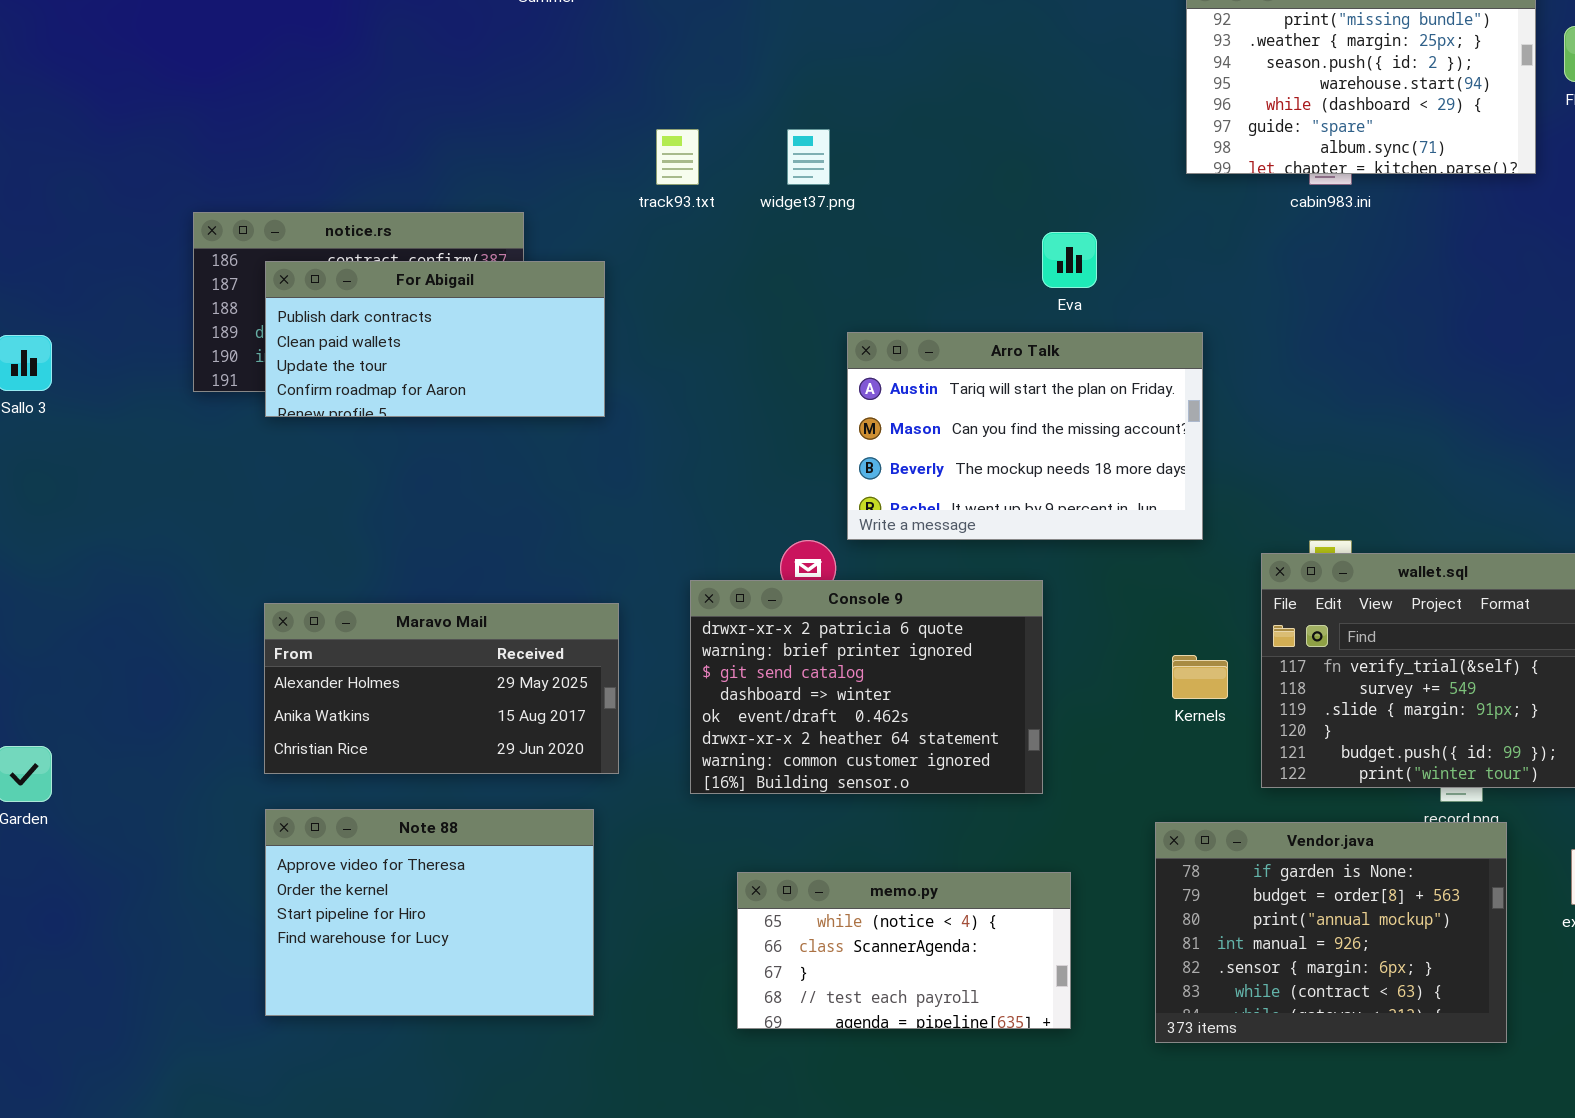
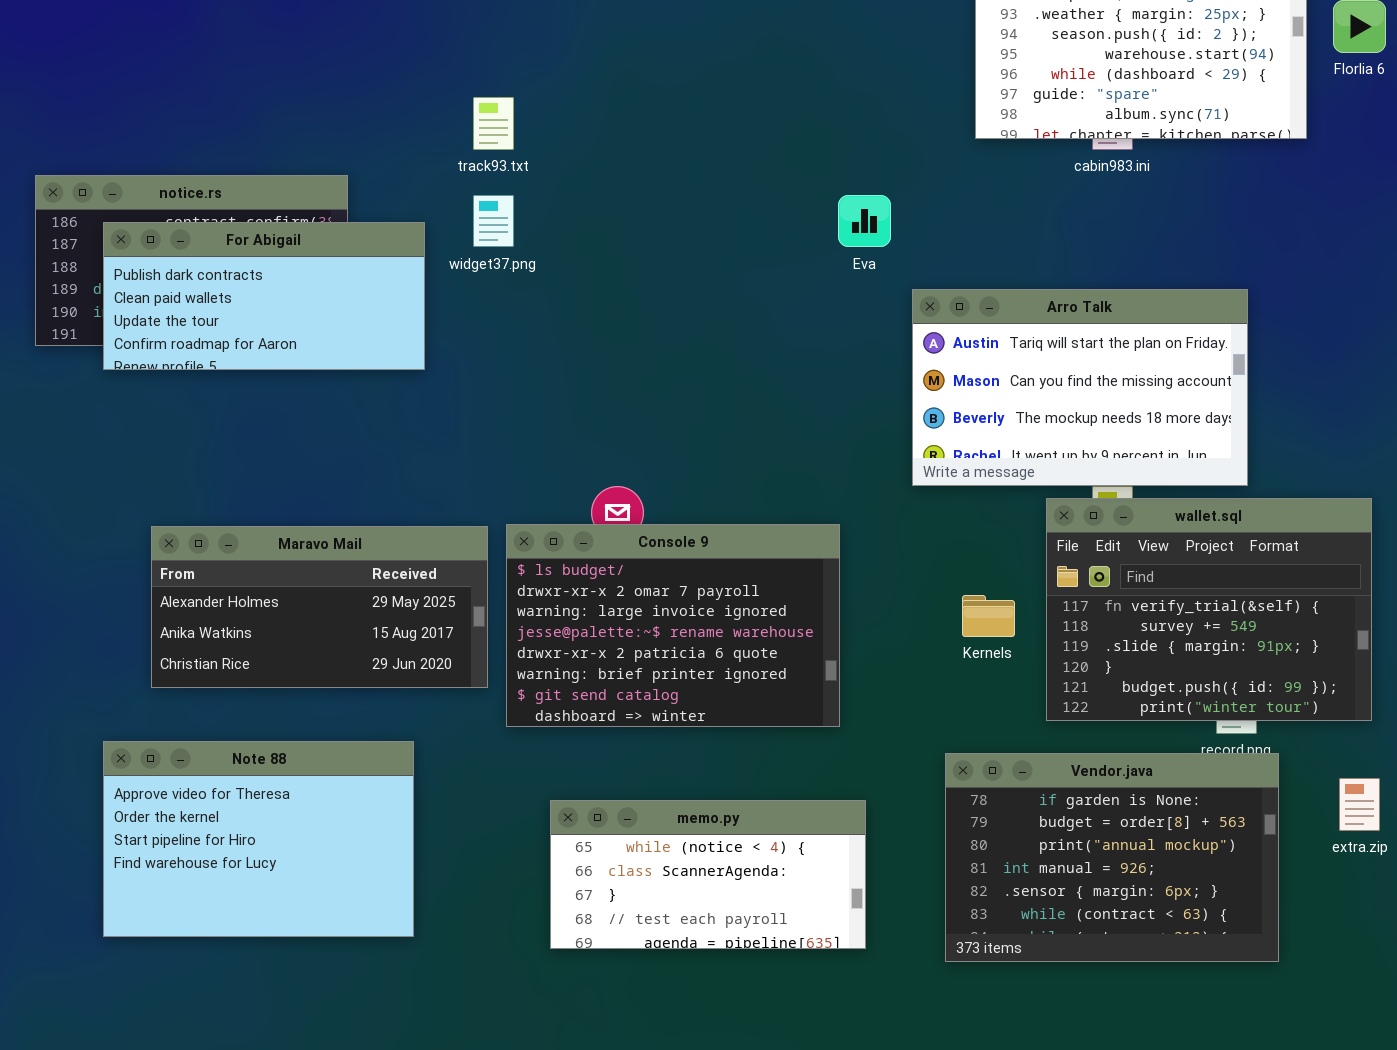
widget37.png: [787,129,830,185] -> [473,195,514,247], moved
Arro Talk: [847,332,1203,540] -> [912,289,1248,486], moved
Console 9: [690,580,1043,794] -> [506,524,840,727], scrolled up 4 rows
Maravo Mail: [264,603,619,774] -> [151,526,488,688], moved

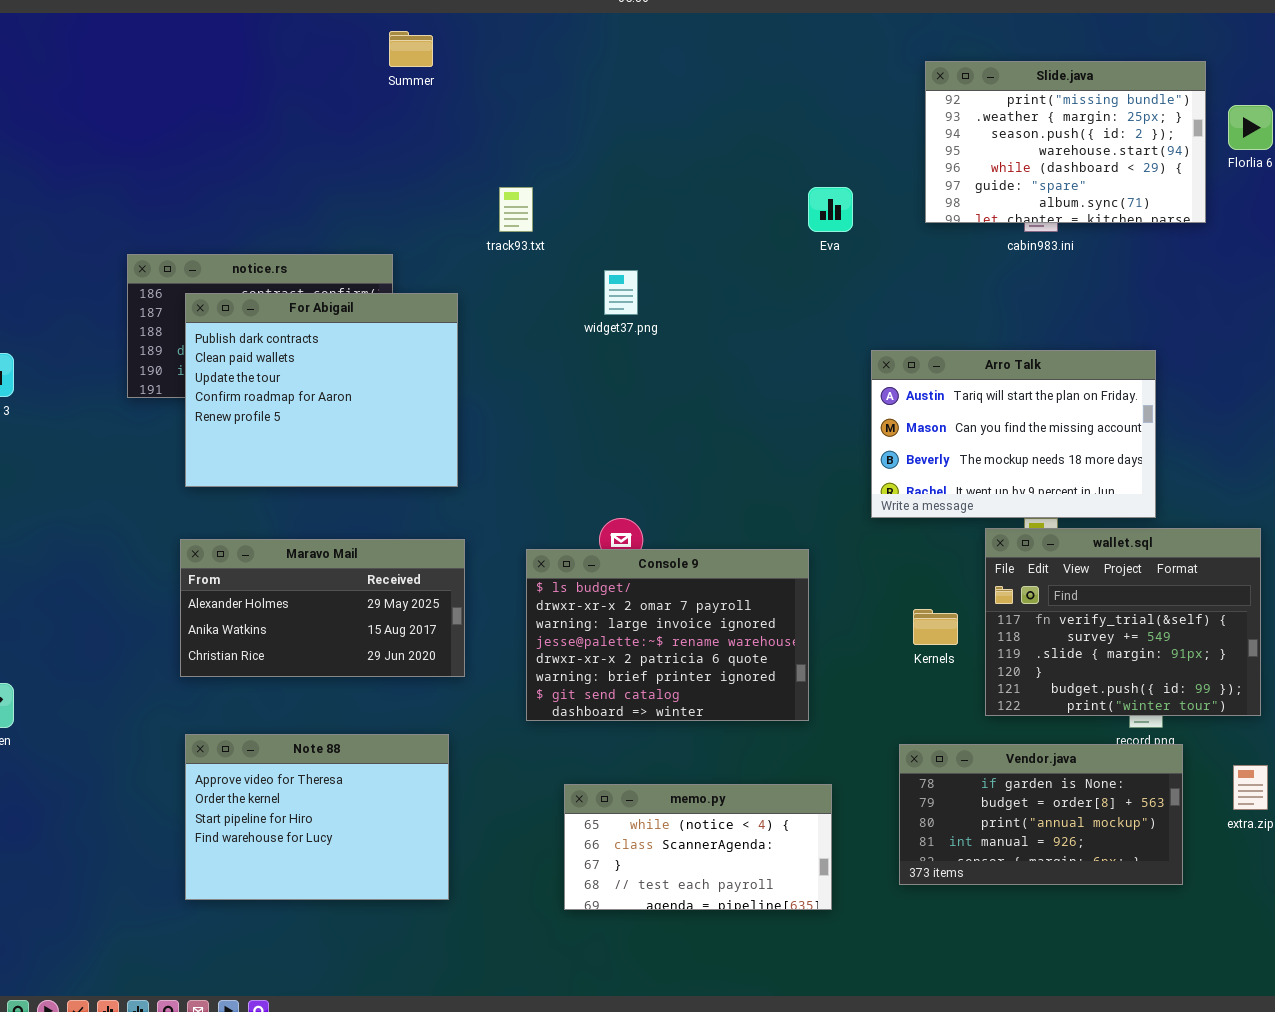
widget37.png: [473,195,514,247] -> [604,270,638,315], moved
Eva: [838,195,891,247] -> [808,187,853,232], moved
For Abigail: [103,222,425,370] -> [185,293,458,487], resized
Maravo Mail: [151,526,488,688] -> [180,539,465,677], moved
Vendor.java: [945,753,1279,962] -> [899,744,1183,885], resized

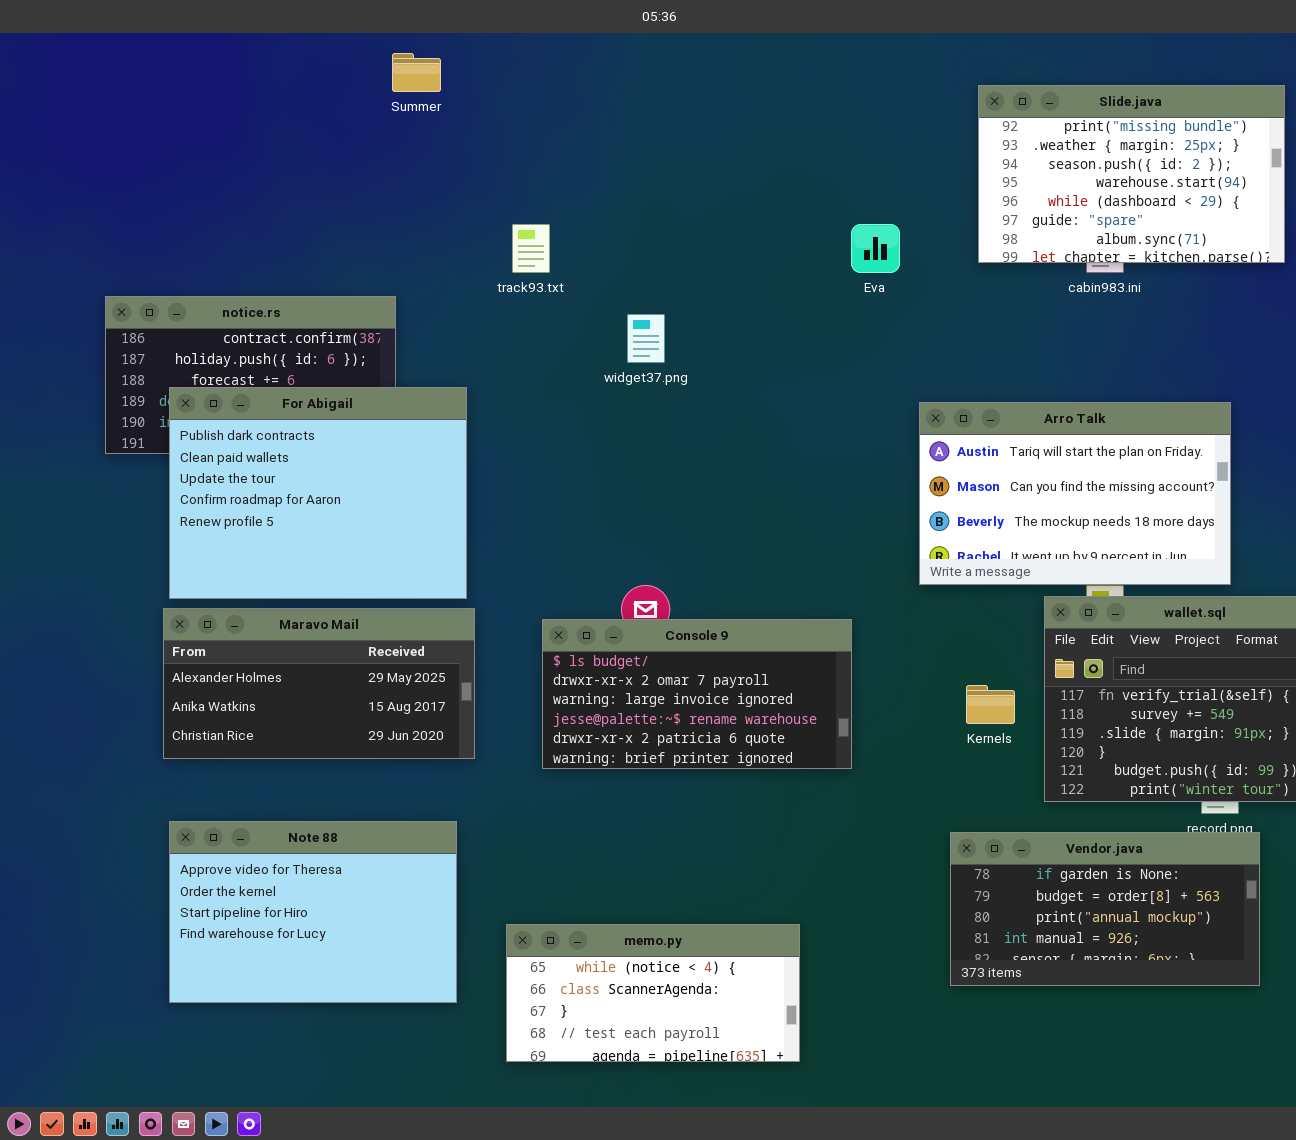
For Abigail: [185,293,458,487] -> [169,387,467,599], moved
Console 9: [526,549,809,721] -> [542,619,852,769], resized
memo.py: [564,784,832,910] -> [506,924,800,1062], moved

